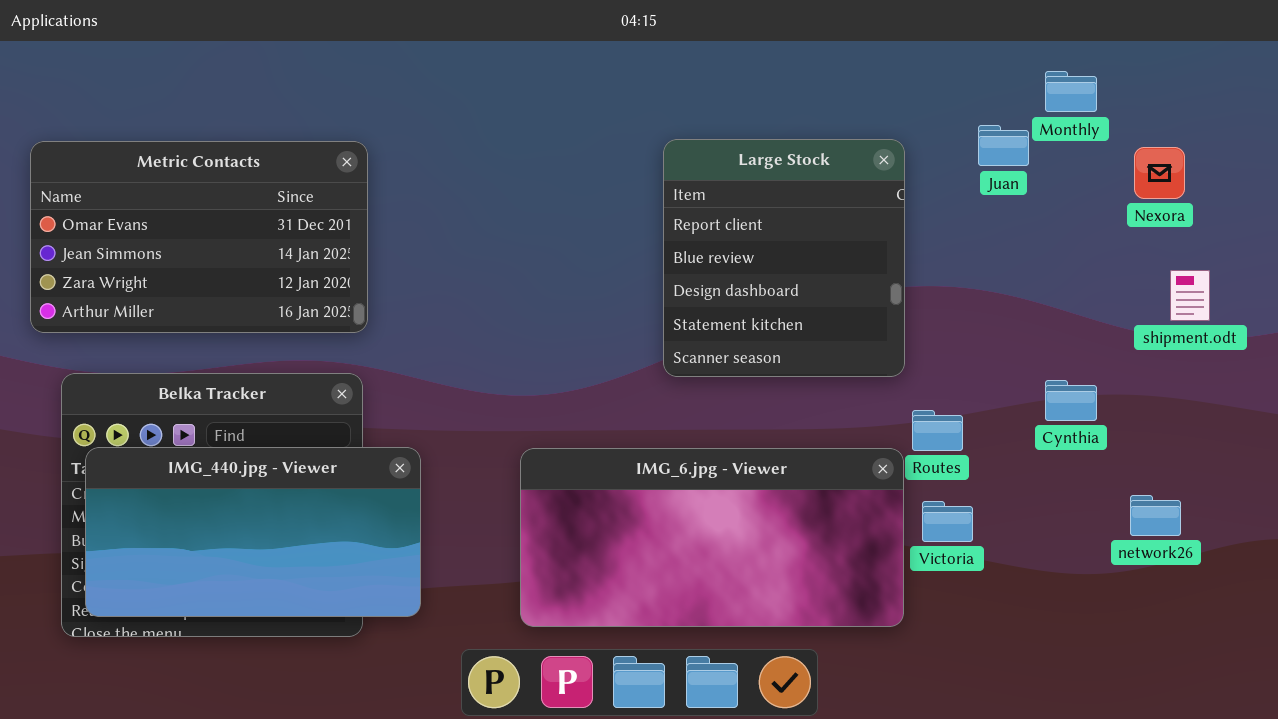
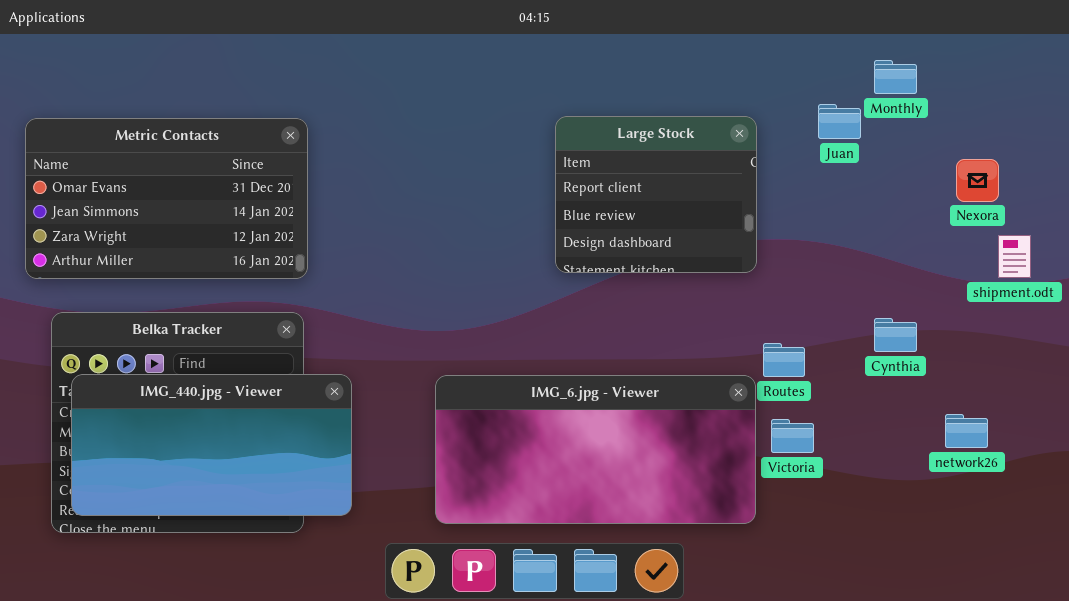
Large Stock: [663,139,905,377] -> [555,116,757,273], resized
Nexora: [1134,147,1185,199] -> [956,159,999,202], moved
shipment.odt: [1170,270,1210,321] -> [998,235,1031,278], moved

